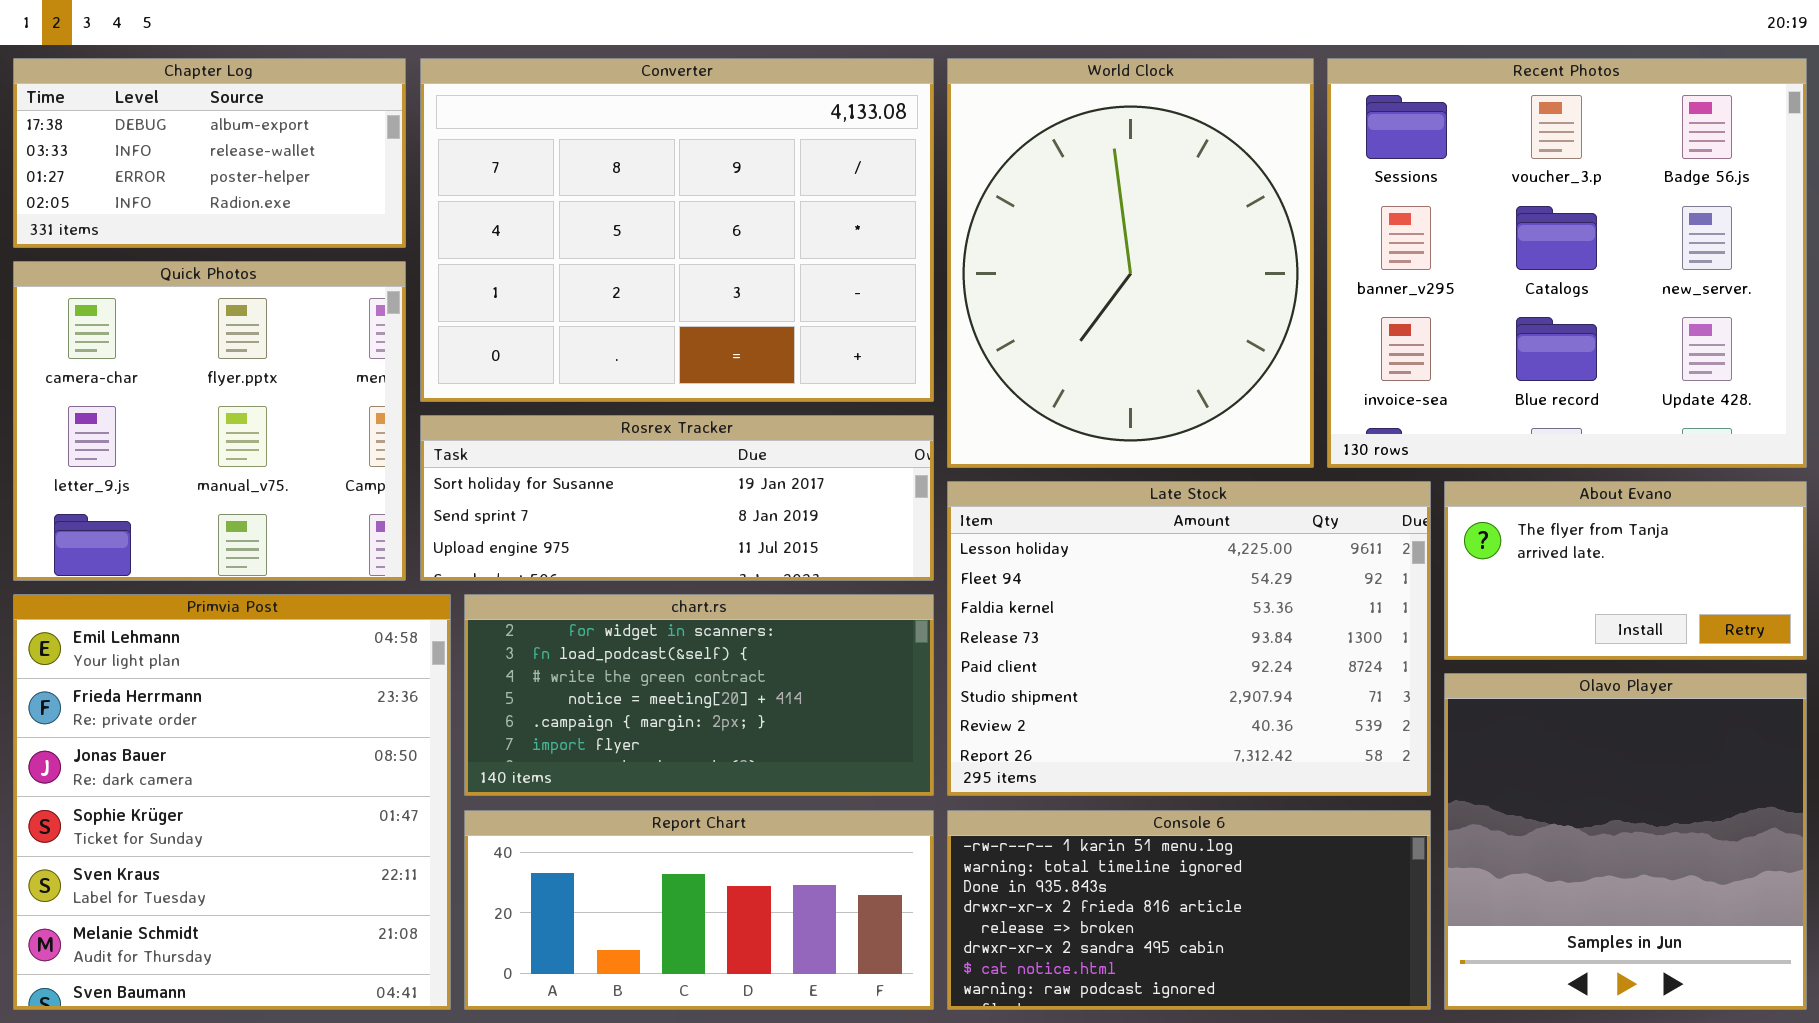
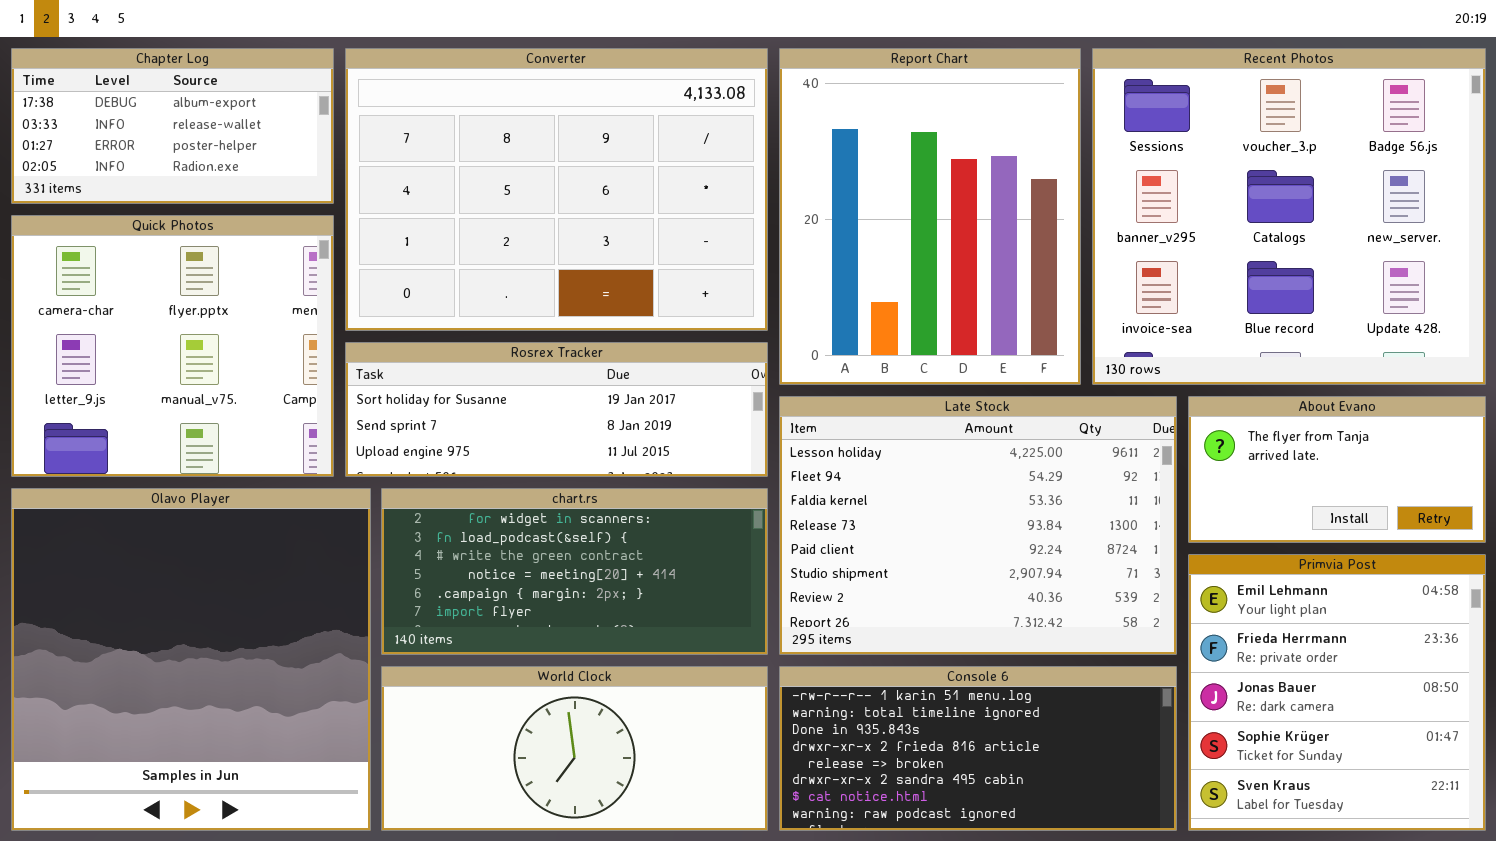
World Clock: [947,58,1314,468] -> [381,666,768,831], moved, resized
Primvia Post: [13,594,451,1010] -> [1188,554,1486,831], moved, resized
Olavo Player: [1444,673,1807,1010] -> [11,488,371,831], moved, resized
Report Chart: [464,810,934,1010] -> [779,48,1081,385], moved, resized

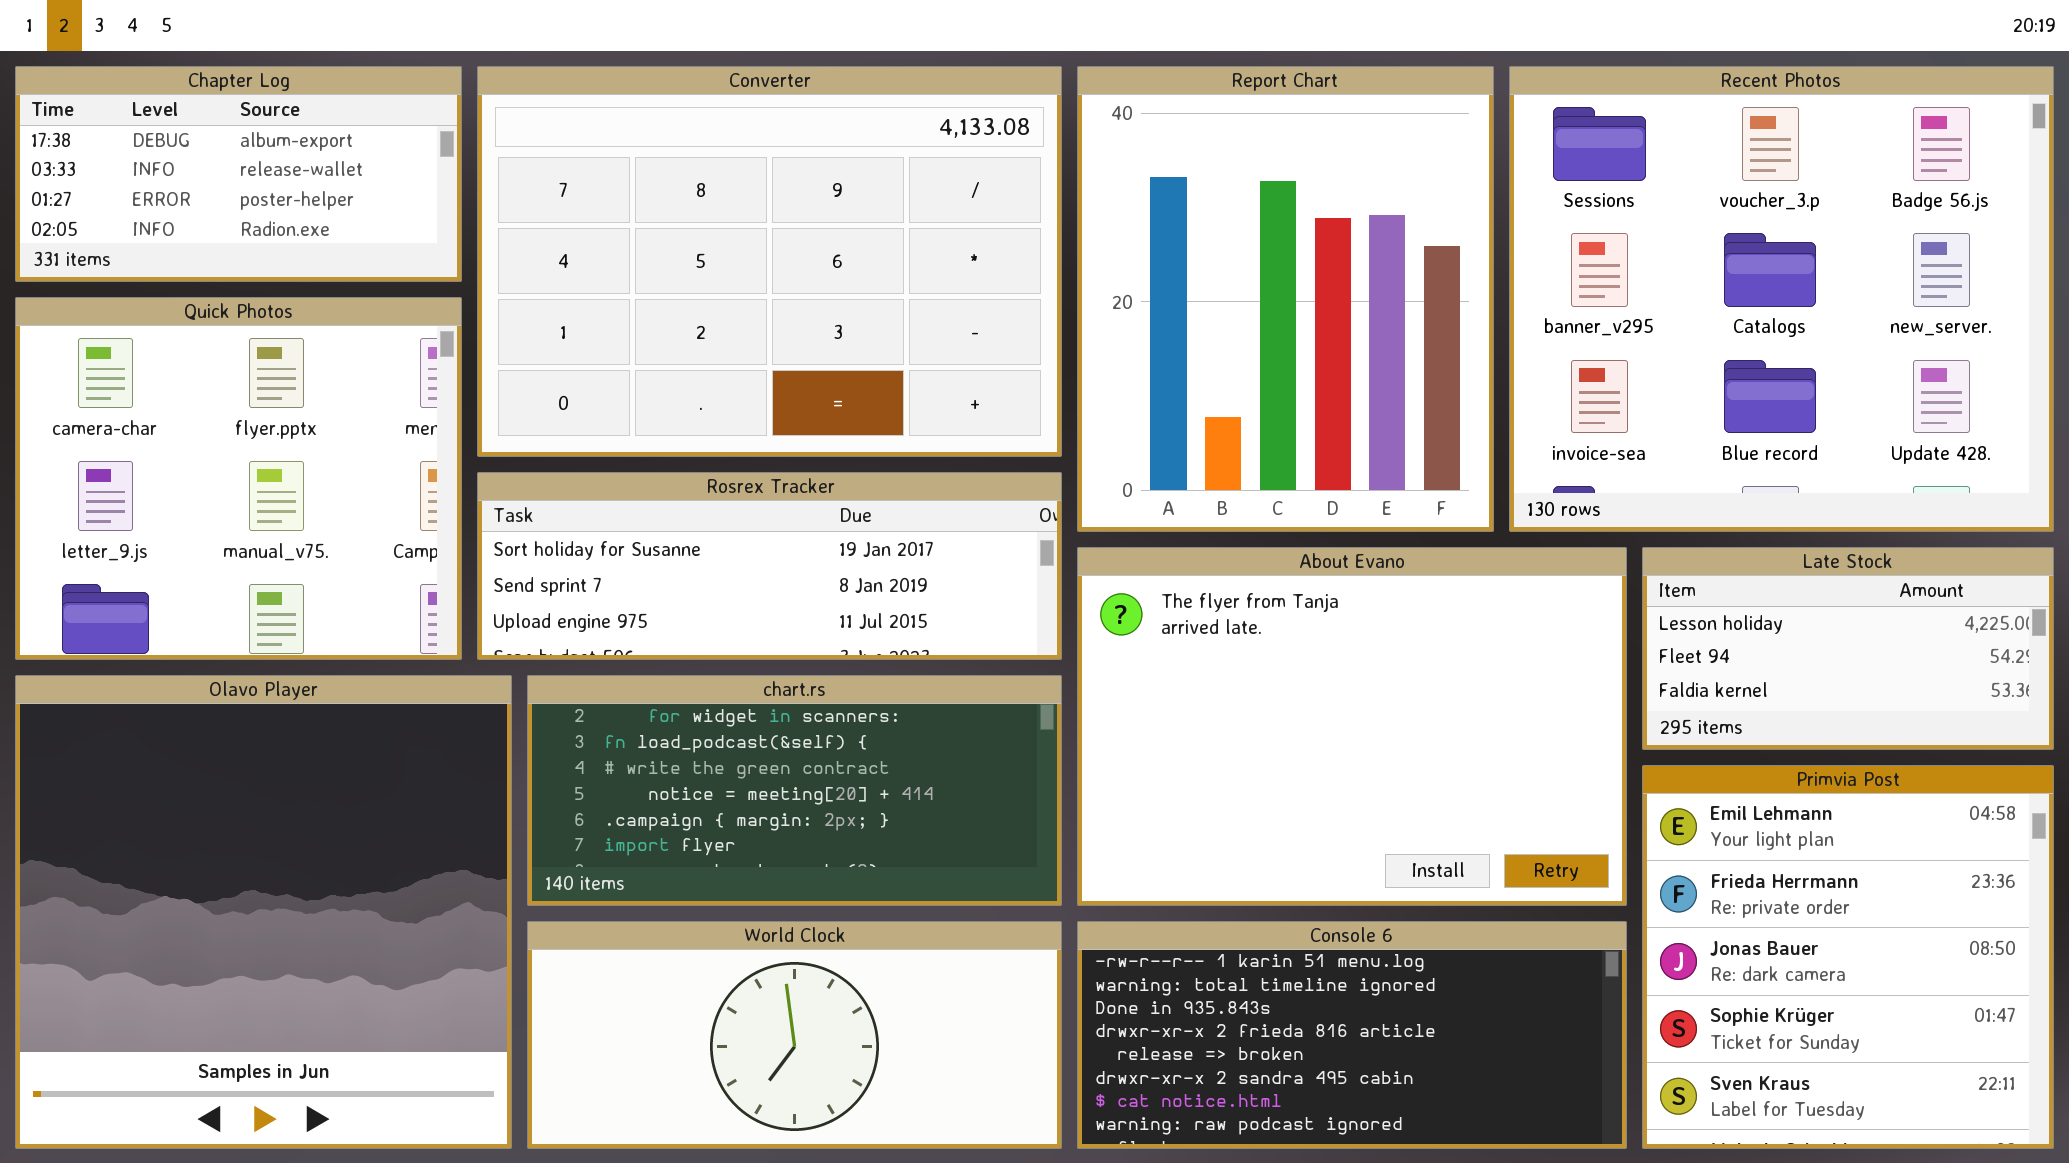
Late Stock: [779,396,1177,655] -> [1642,547,2054,750], moved, resized
About Evano: [1188,396,1486,543] -> [1077,547,1627,906], moved, resized

